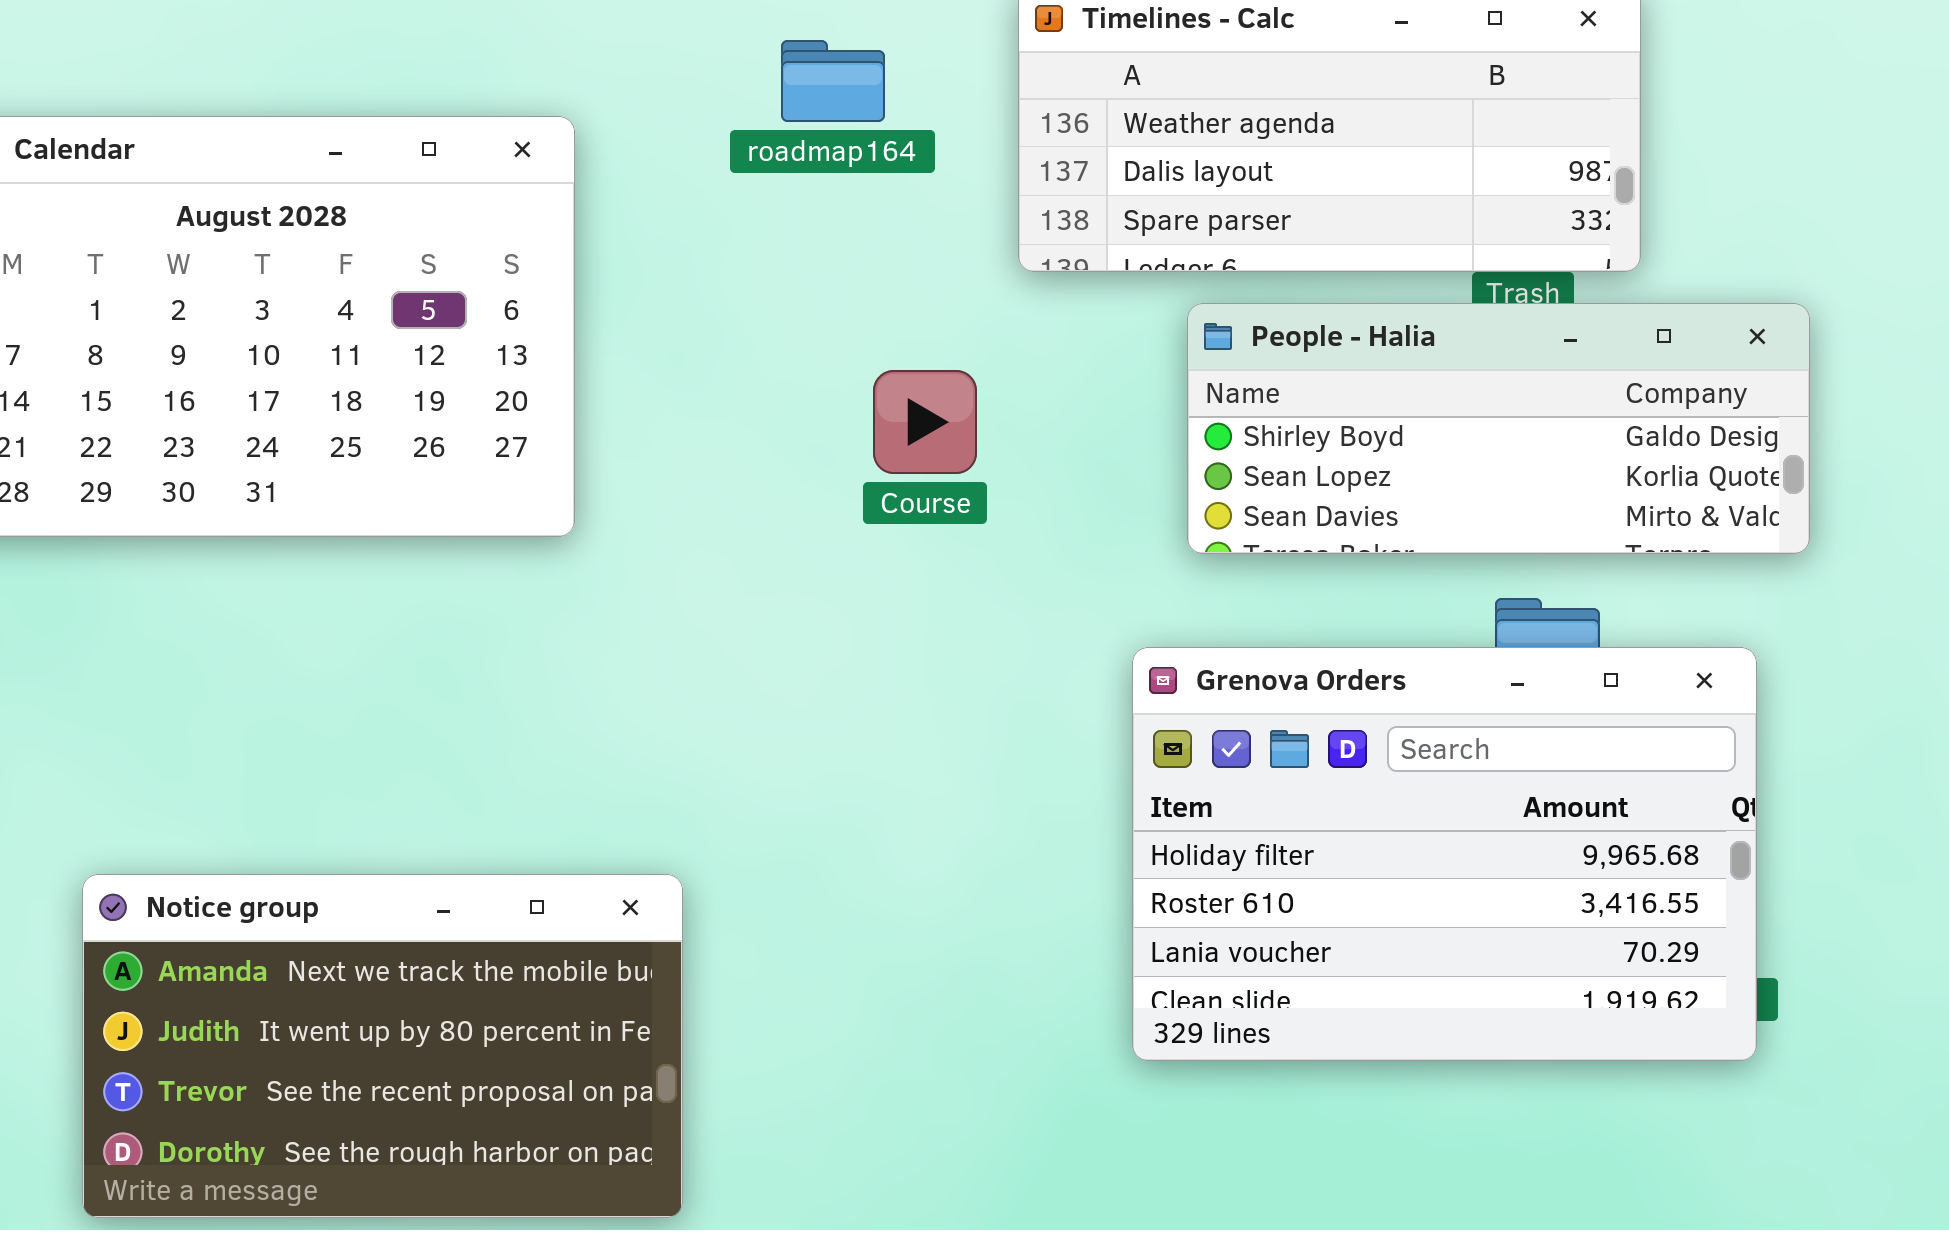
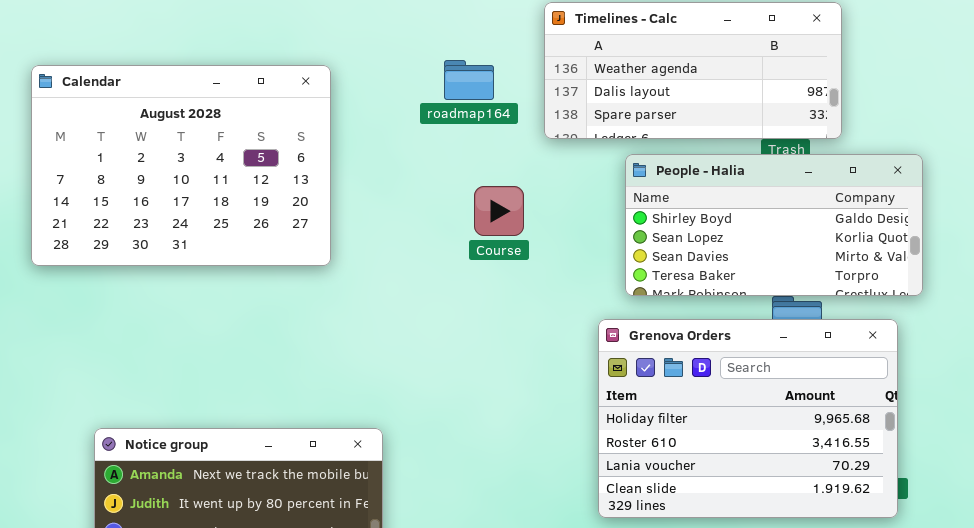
roadmap164: [781,40,885,122] -> [444,60,494,100], moved
People - Halia: [1187,303,1810,554] -> [625,154,923,296], resized

